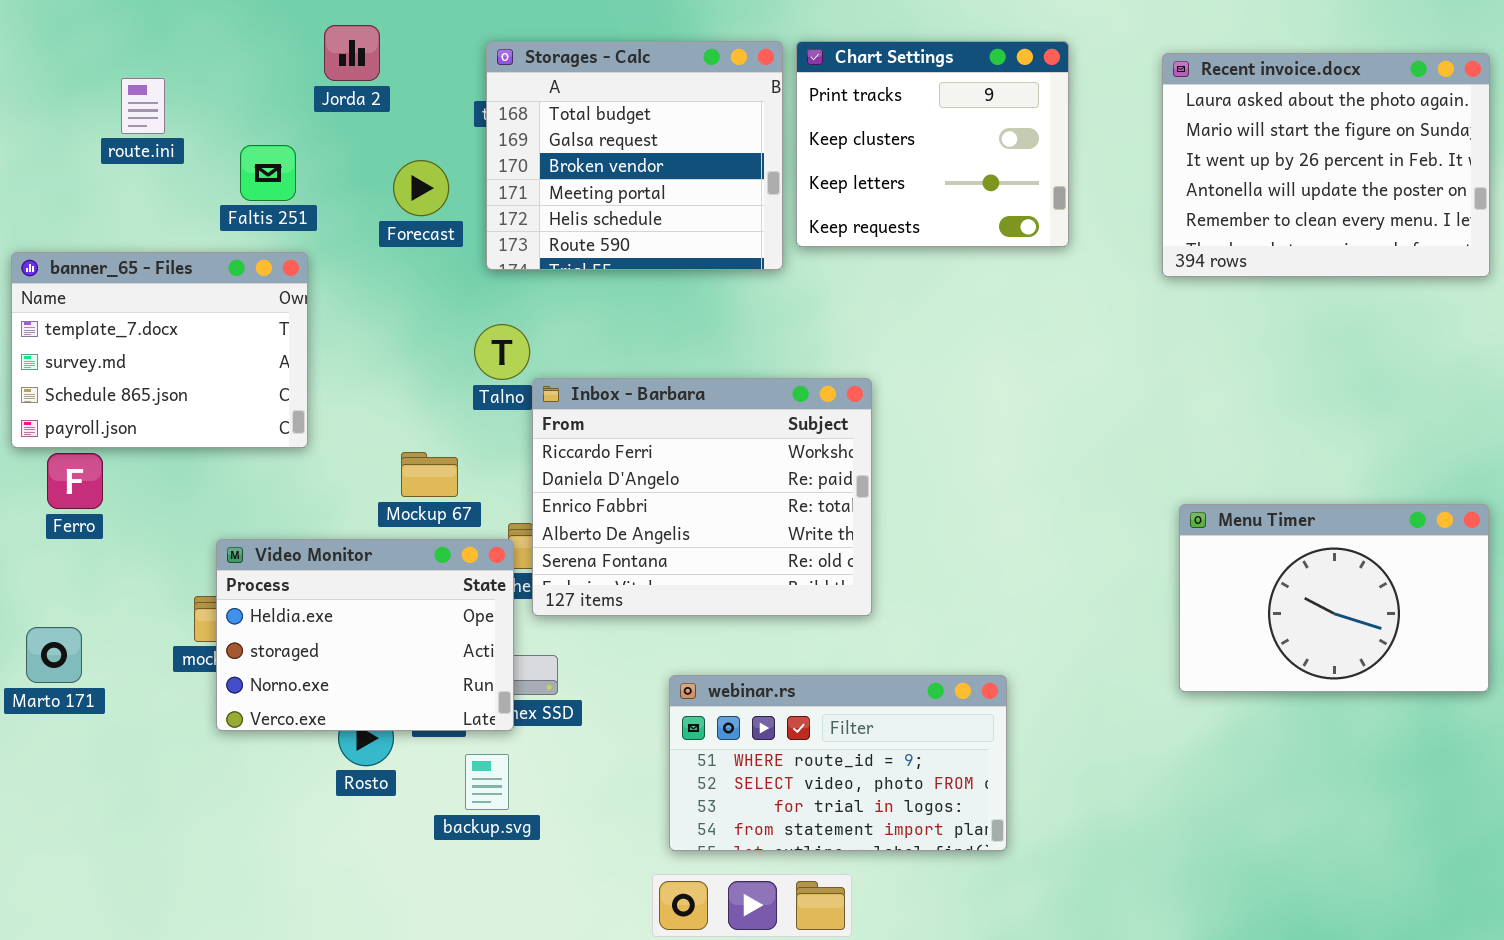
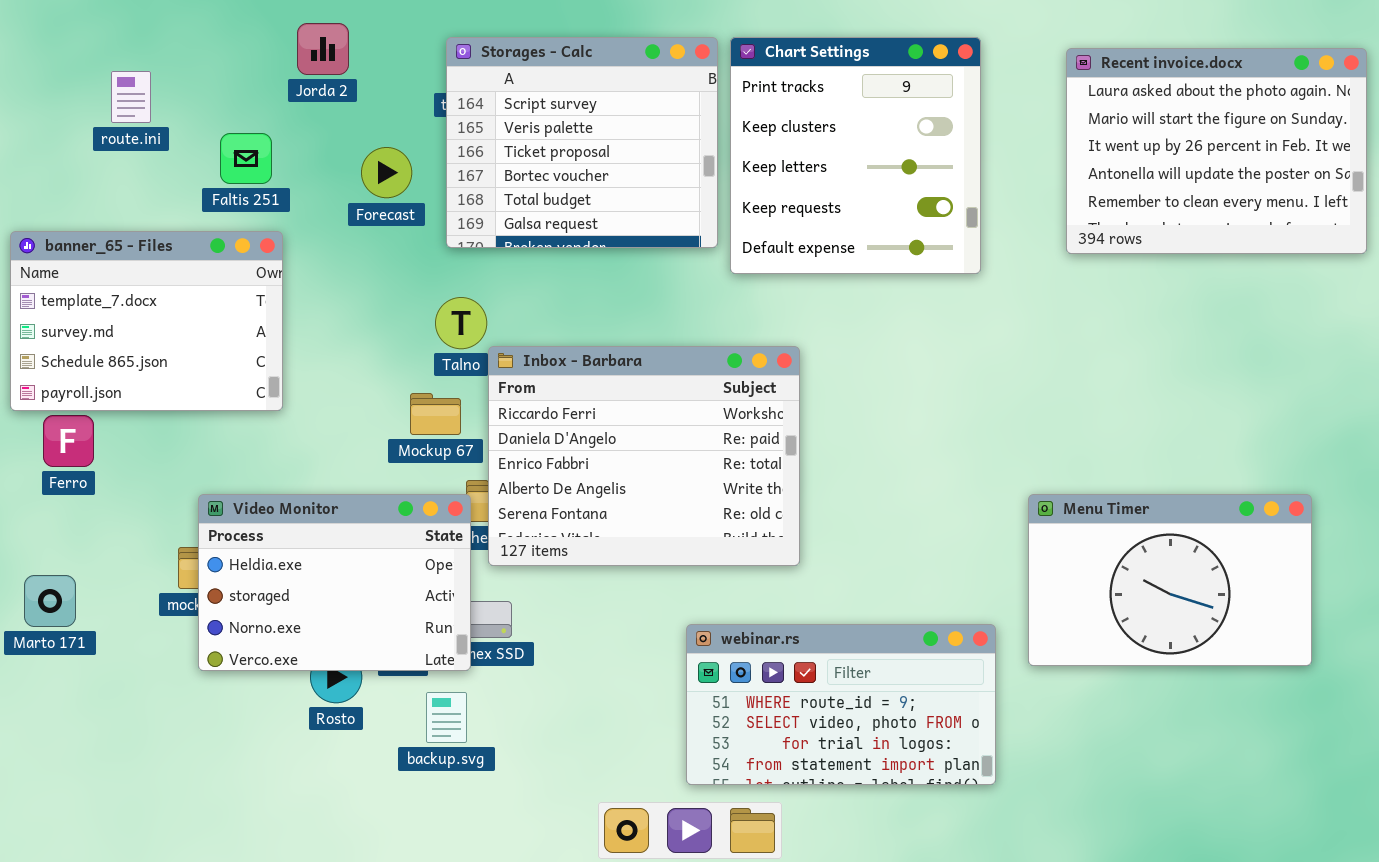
Storages - Calc: [486,41,783,270] -> [446,37,718,248], scrolled up 4 rows
Chart Settings: [796,41,1069,247] -> [730,37,981,274], resized
Mockup 67: [401,452,458,497] -> [410,393,461,435], moved
Menu Timer: [1179,504,1489,692] -> [1028,494,1312,666], moved
webinar.rs: [669,675,1007,851] -> [686,624,996,785], moved

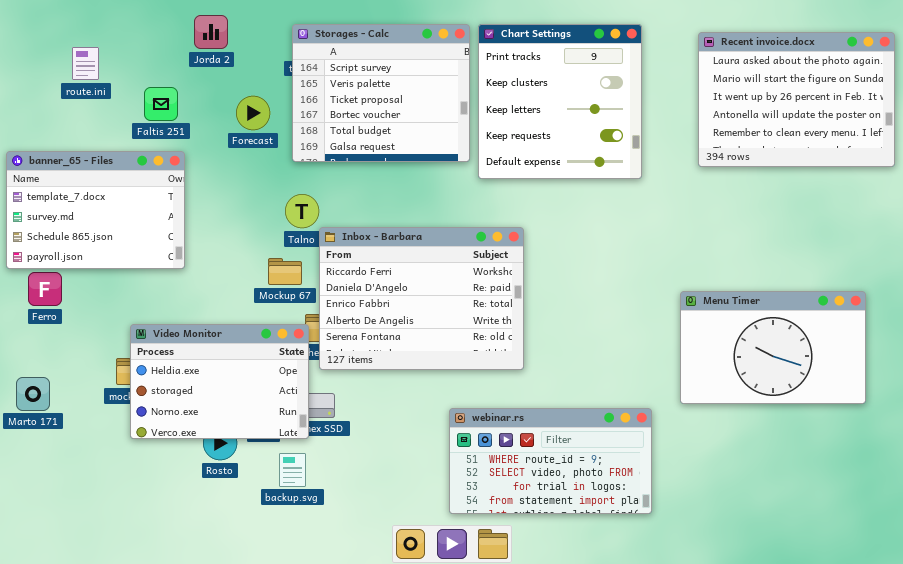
Menu Timer: [1028,494,1312,666] -> [680,291,866,404], moved

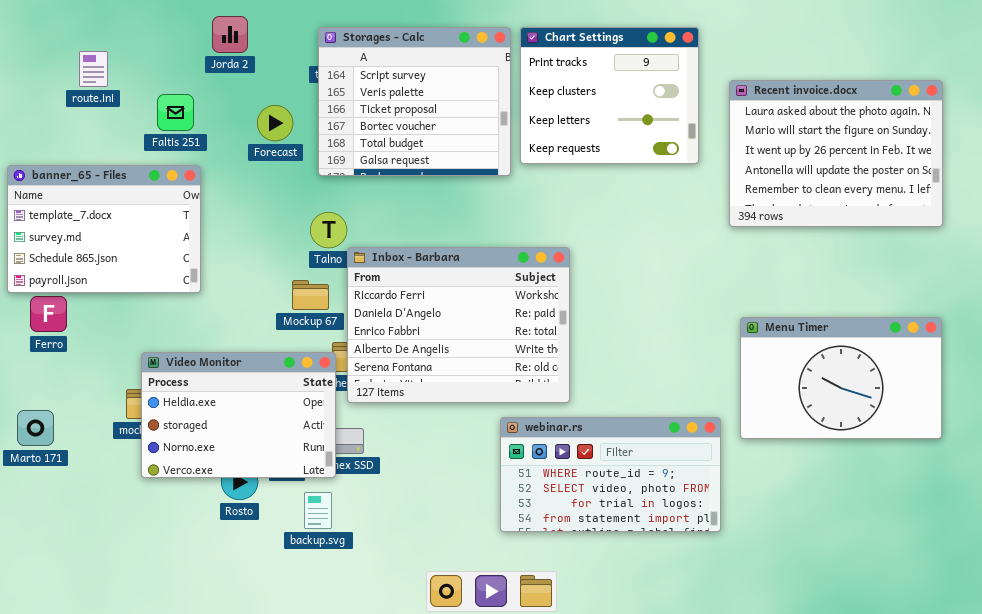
Chart Settings: [478,24,642,179] -> [520,27,699,164], resized
Recent invoice.docx: [698,32,895,167] -> [729,80,943,227], moved
webinar.rs: [449,408,652,514] -> [500,417,721,532], moved

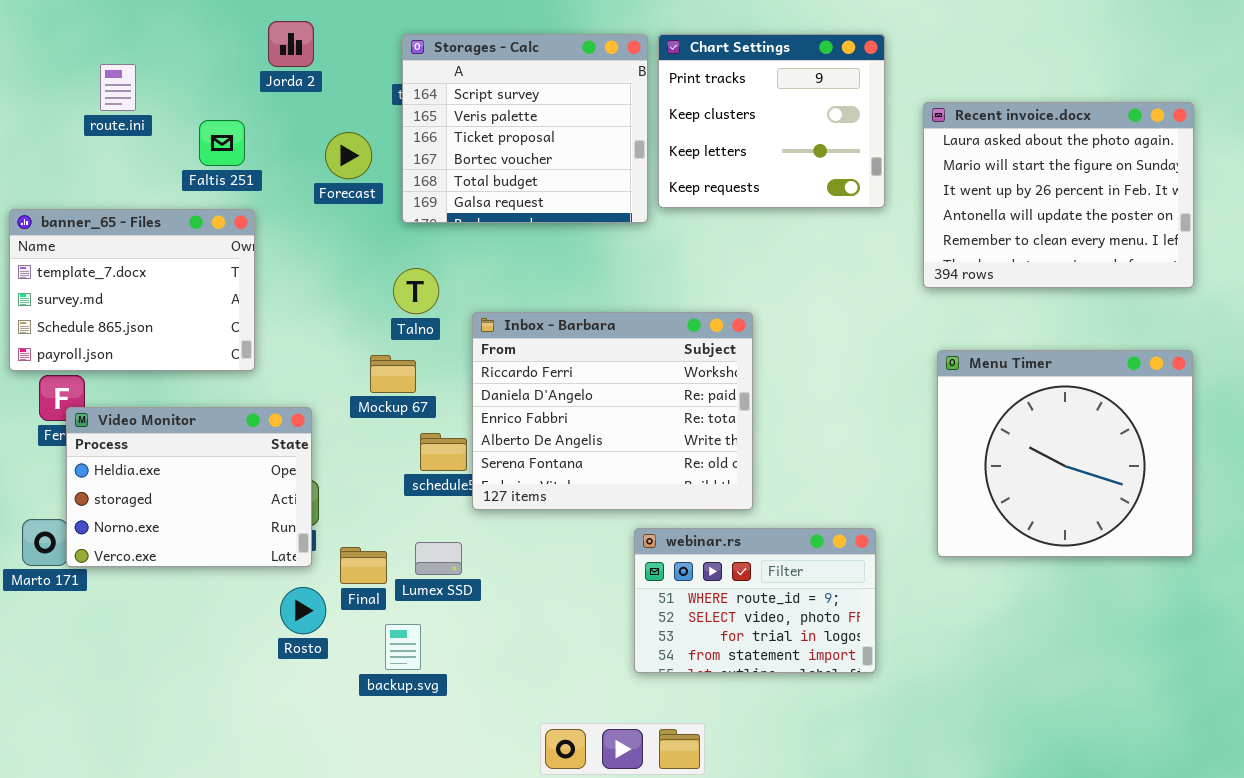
Inbox - Barbara: [347,247,570,403] -> [472,312,753,510], moved
Menu Timer: [740,317,942,439] -> [937,350,1193,557], resized
Video Monitor: [141,352,336,478] -> [66,407,312,567], moved
webinar.rs: [500,417,721,532] -> [634,528,876,673], resized

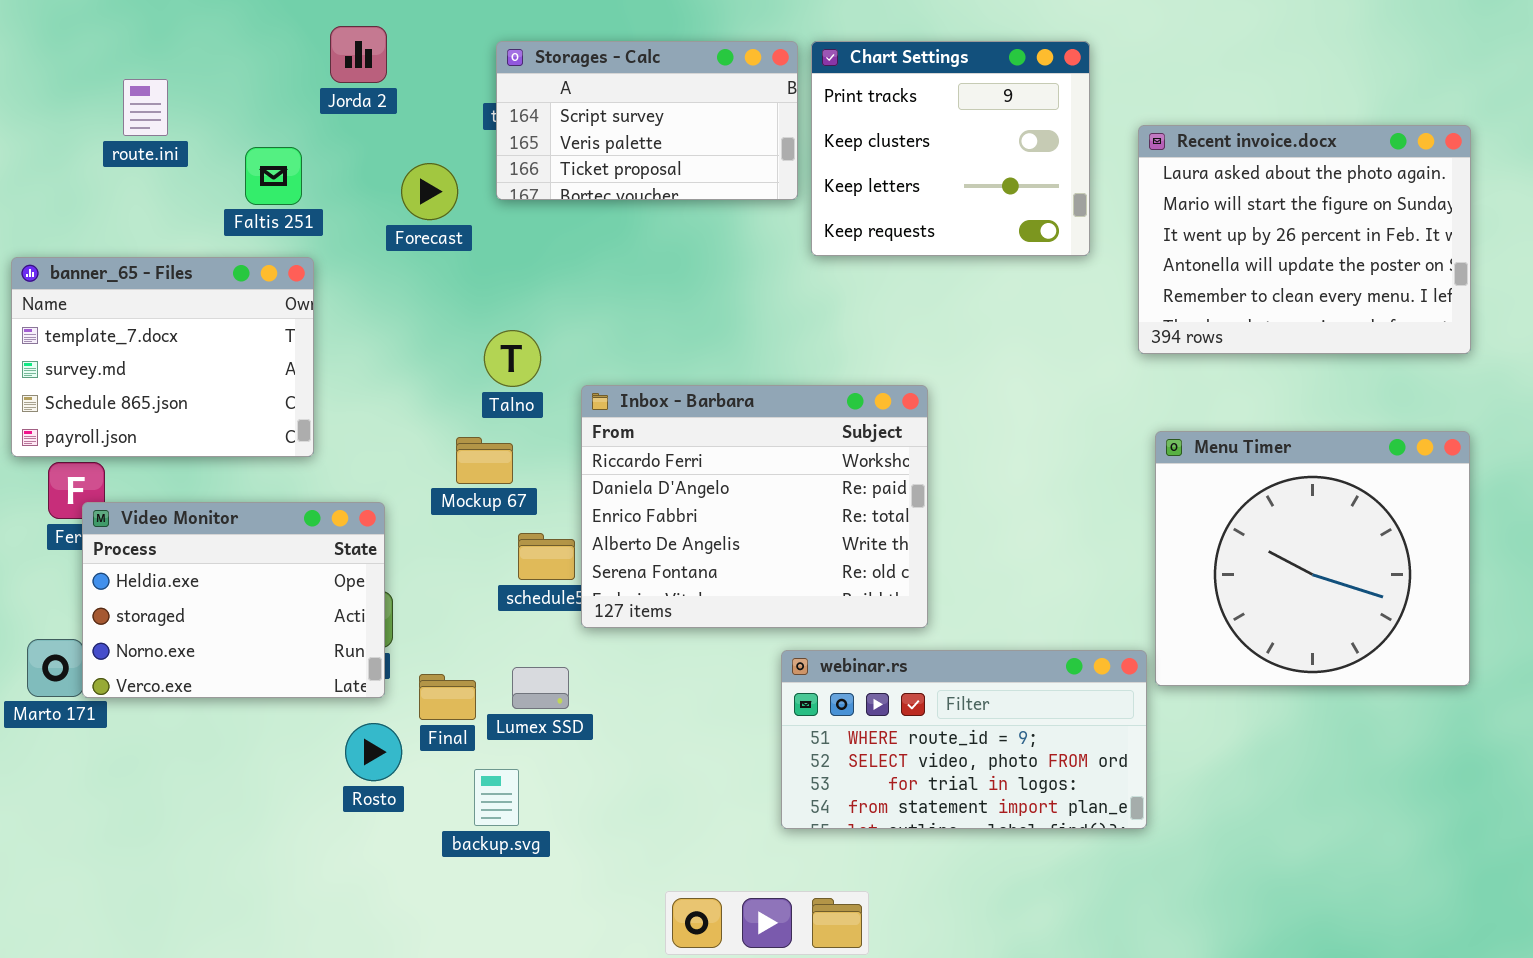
Storages - Calc: [402,34,648,223] -> [496,41,798,200], resized
webinar.rs: [634,528,876,673] -> [781,650,1147,829], resized

